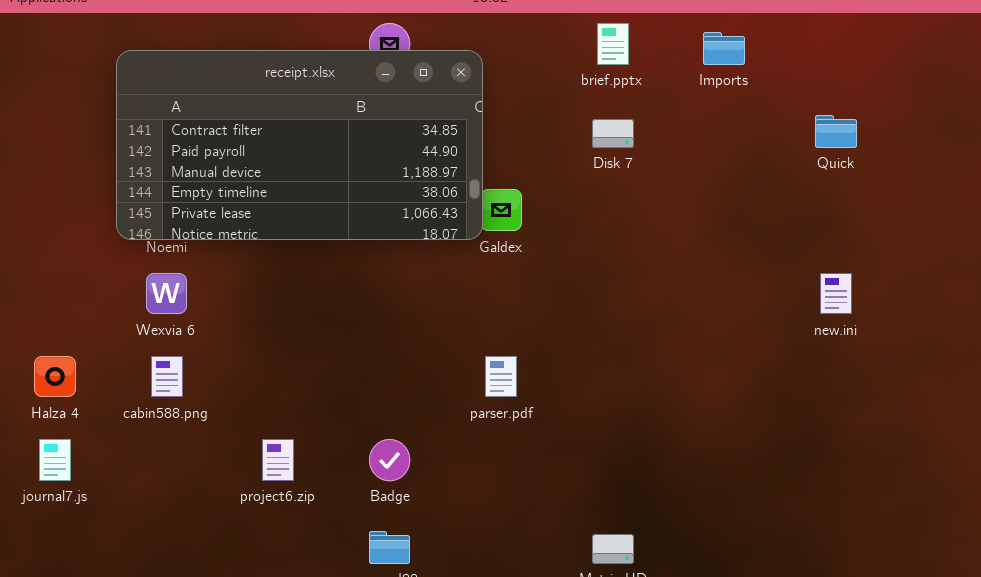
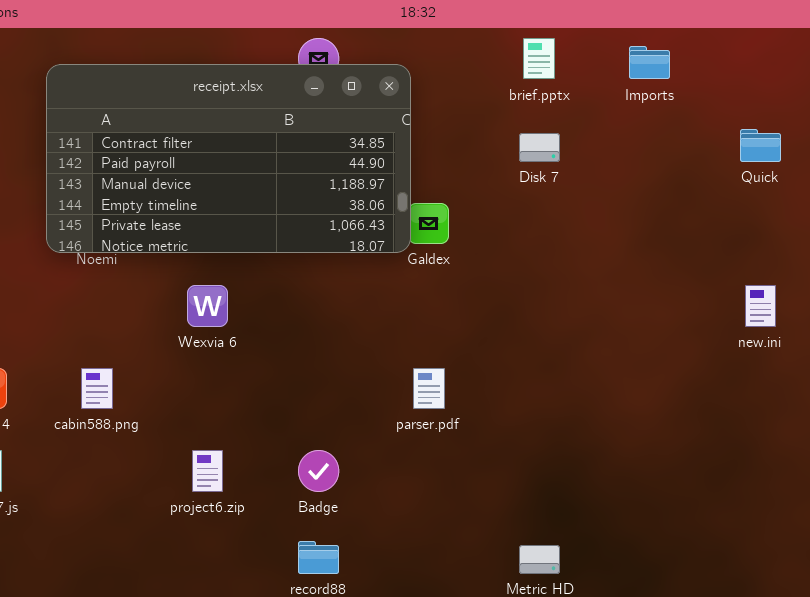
Wexvia 6: [146,273,187,314] -> [187,285,228,327], moved

